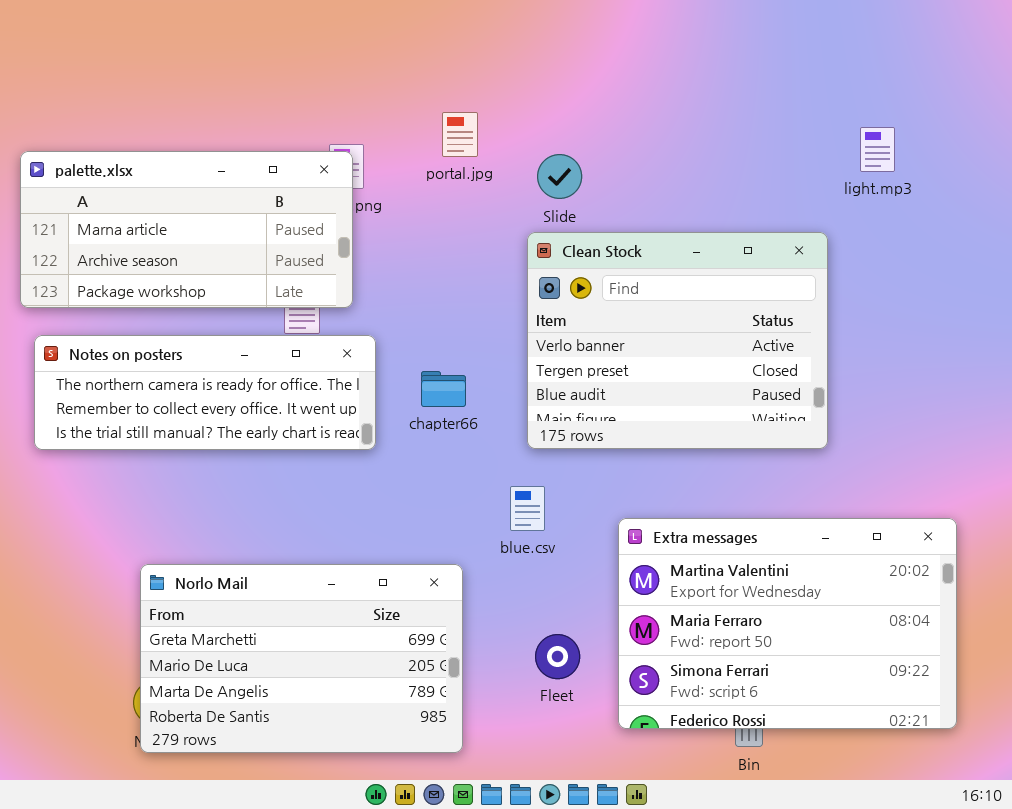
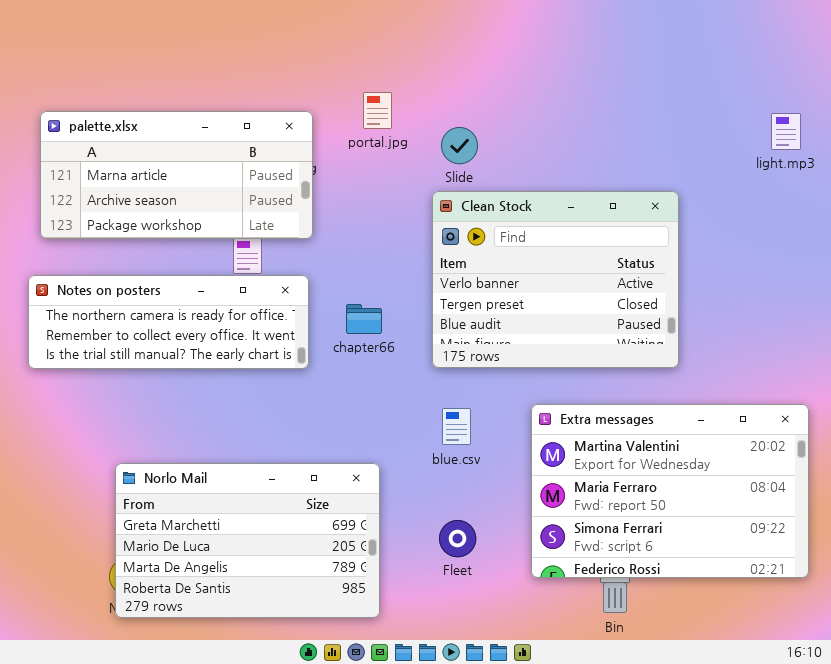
light.mp3: [860,127,895,172] -> [771,113,801,150], moved
palette.xlsx: [20,151,353,308] -> [40,111,313,239], moved
blue.csv: [510,486,545,531] -> [442,408,471,445], moved
Extra messages: [618,518,957,729] -> [531,404,809,578], moved

